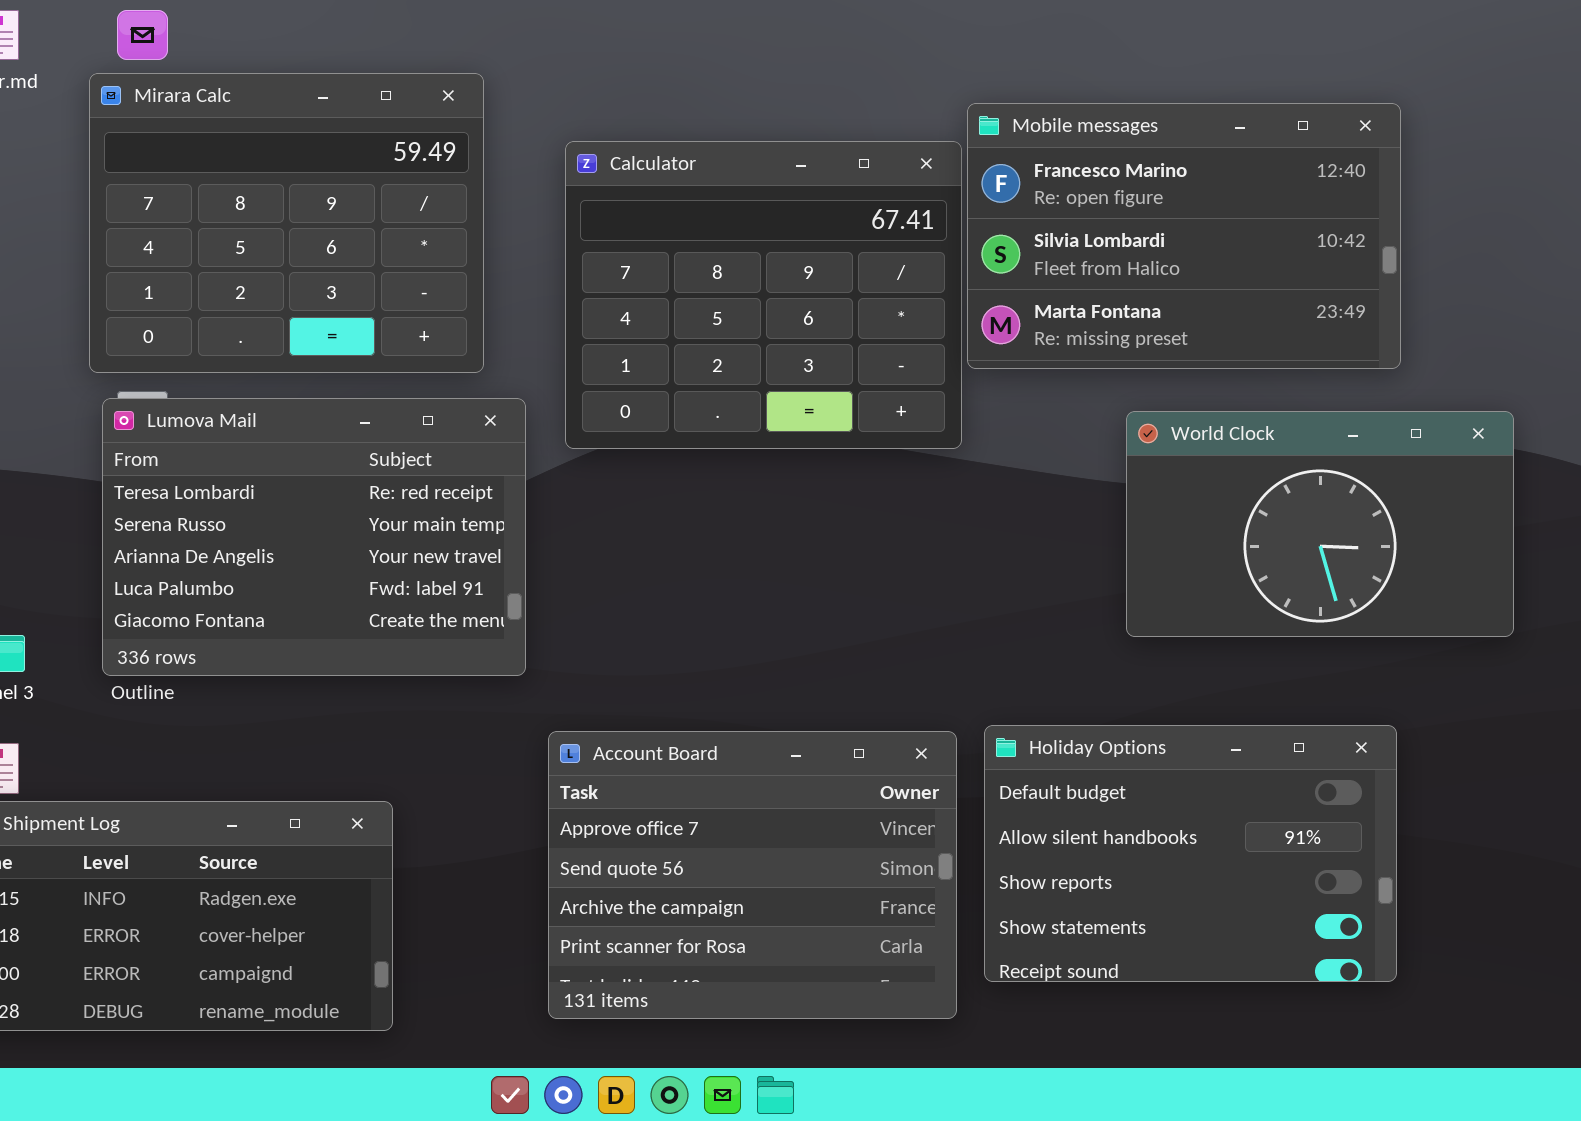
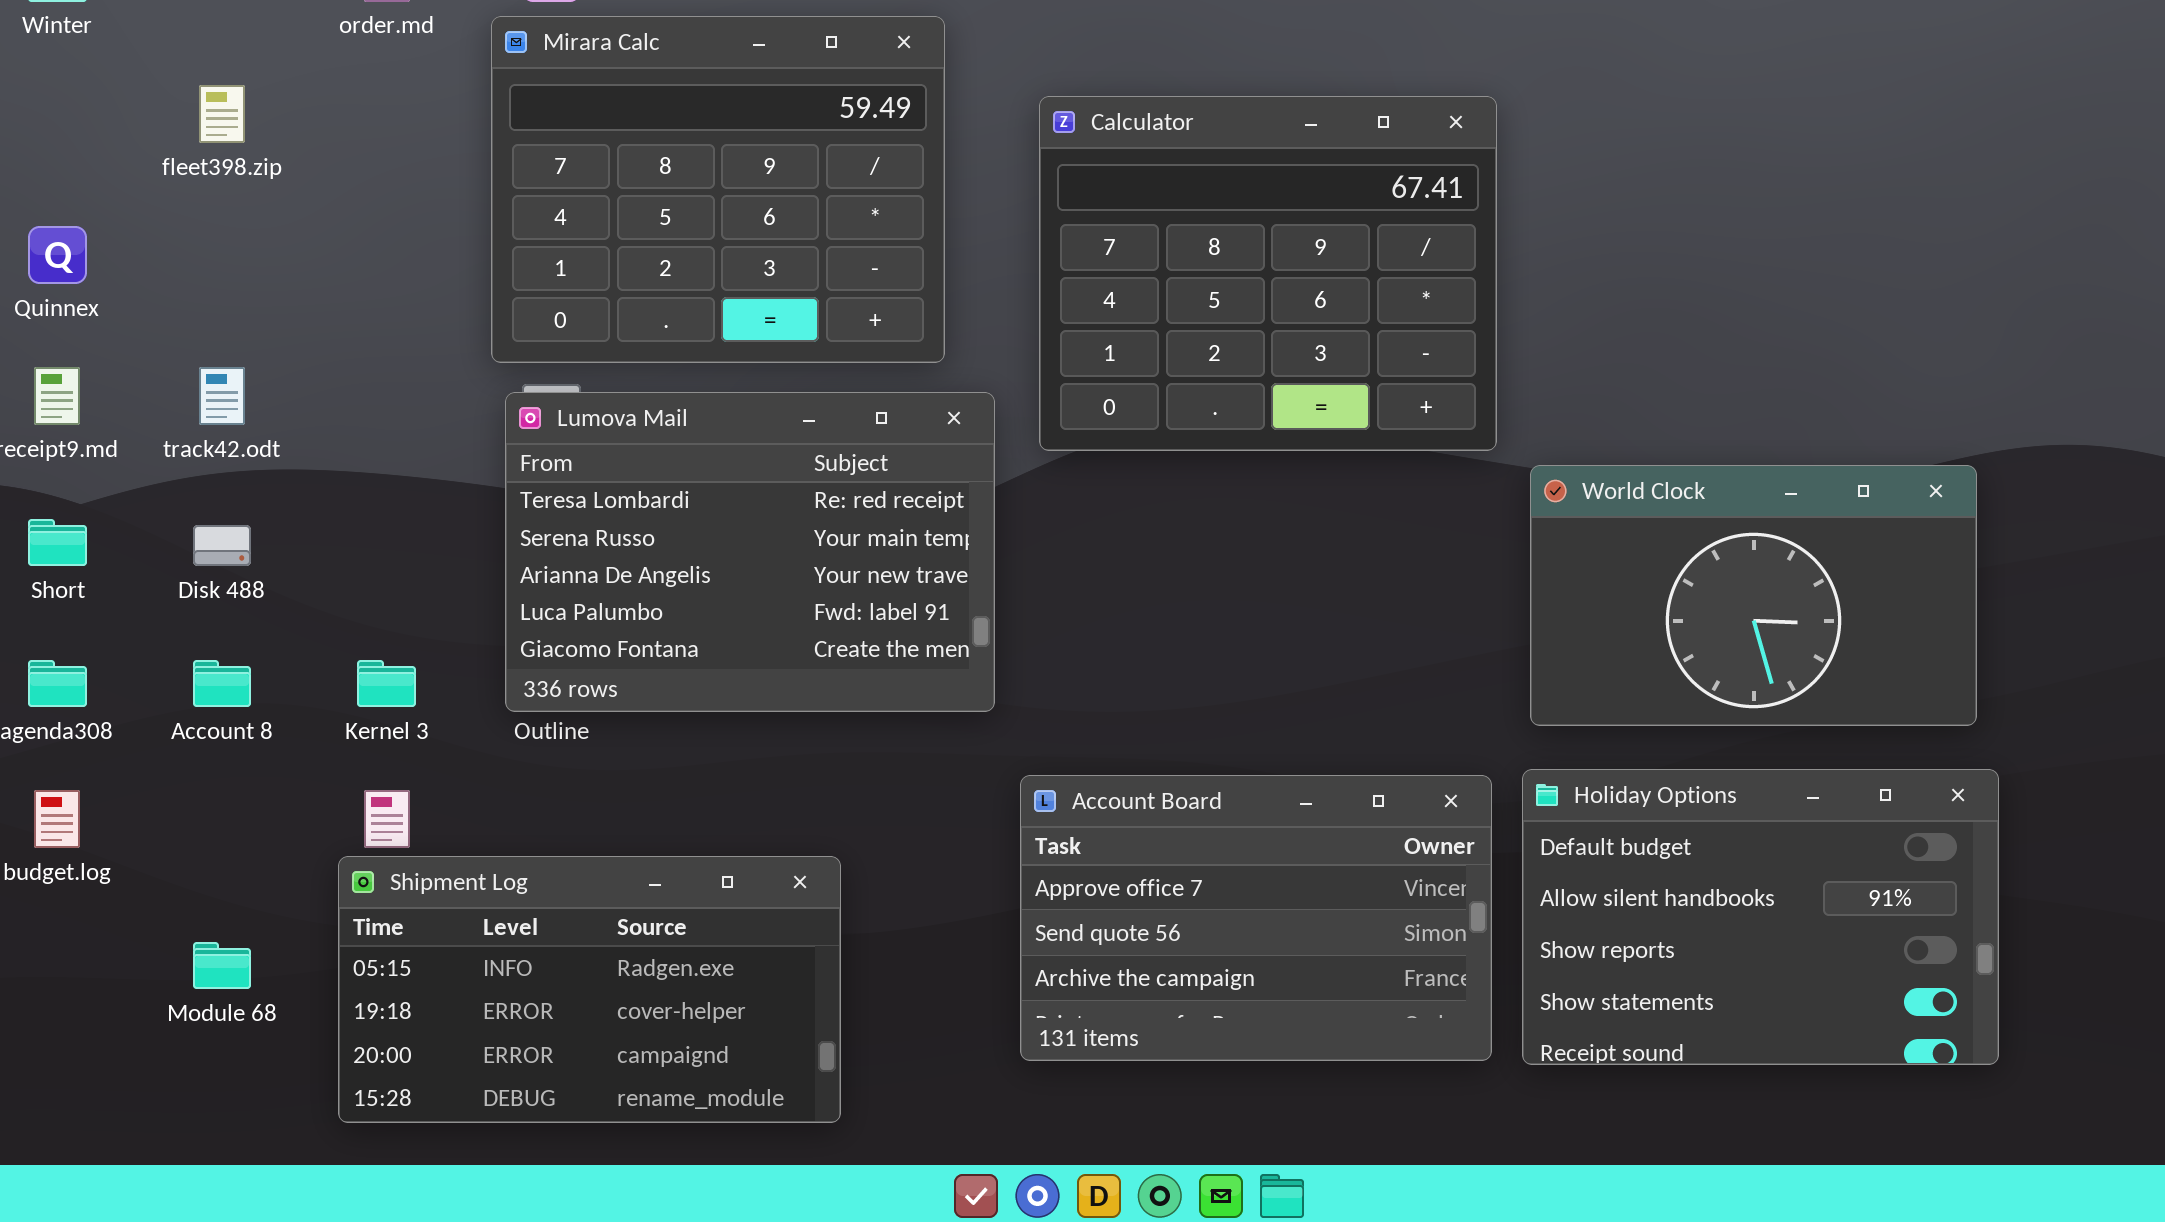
Mobile messages: [967,103,1401,369] -> none, closed
World Clock: [1126,411,1514,637] -> [1530,465,1977,726], moved
Account Board: [548,731,957,1019] -> [1020,775,1492,1061], resized

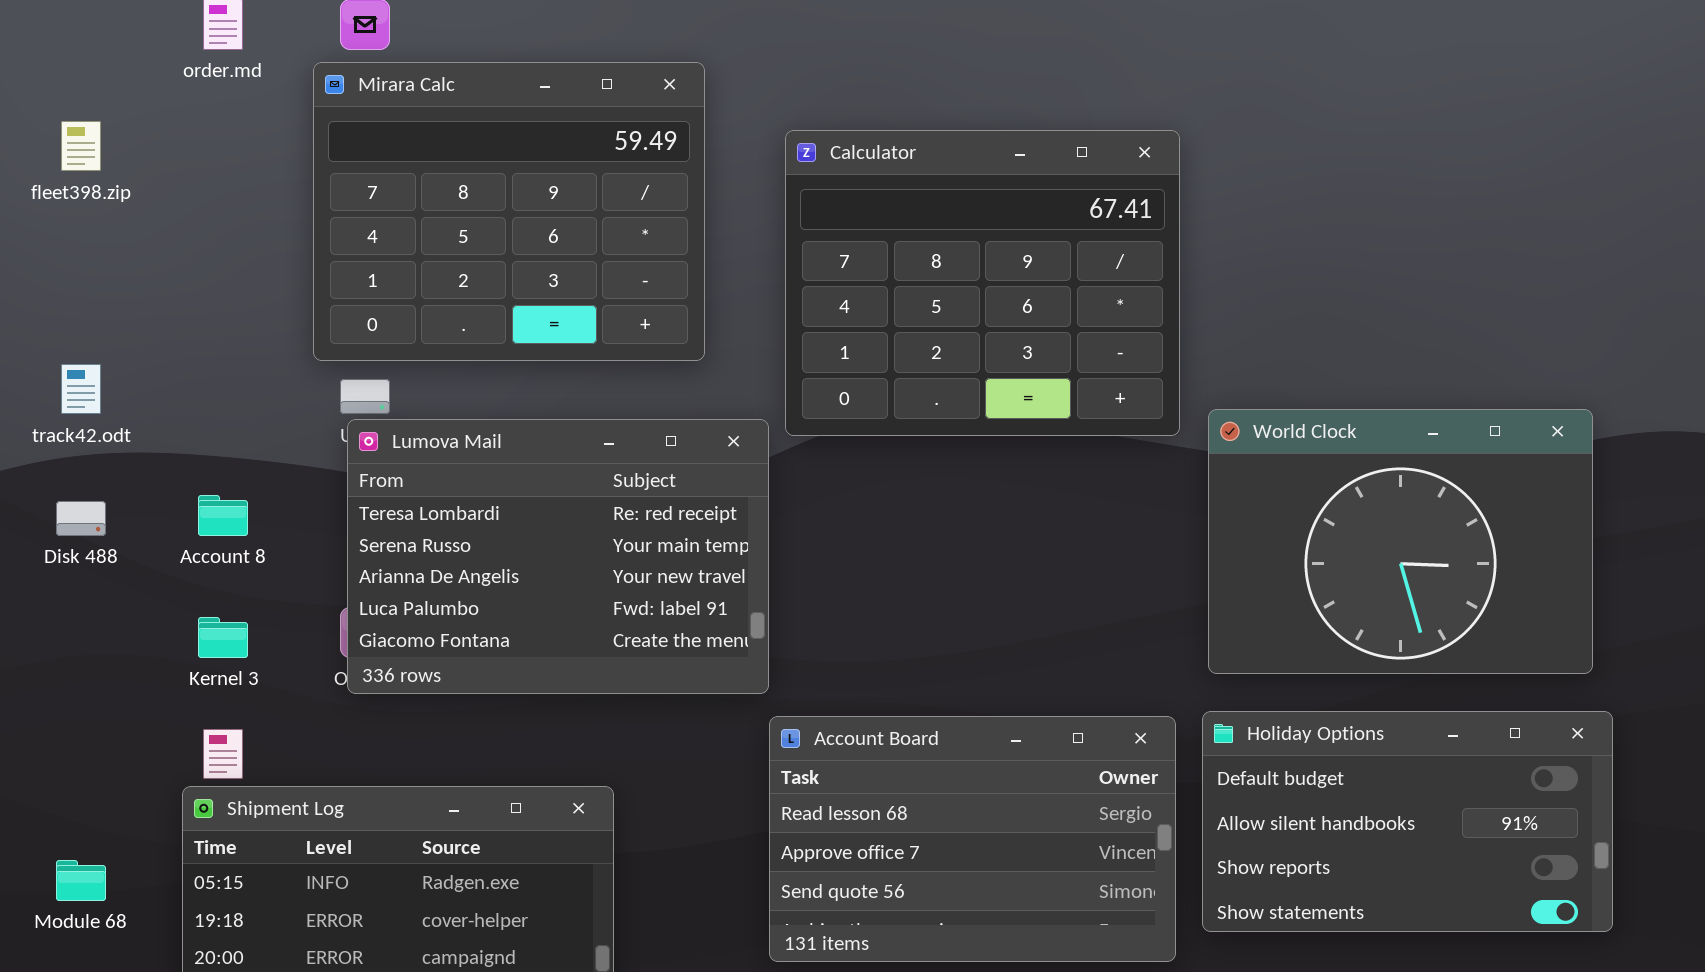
Lumova Mail: [505,392,995,712] -> [347,419,769,694], moved
World Clock: [1530,465,1977,726] -> [1208,409,1593,674], resized
Account 8: [193,660,251,707] -> [198,495,248,536], moved
Holiday Options: [1522,769,1999,1065] -> [1202,711,1613,932], resized
Account Board: [1020,775,1492,1061] -> [769,716,1176,962], scrolled up 1 row

